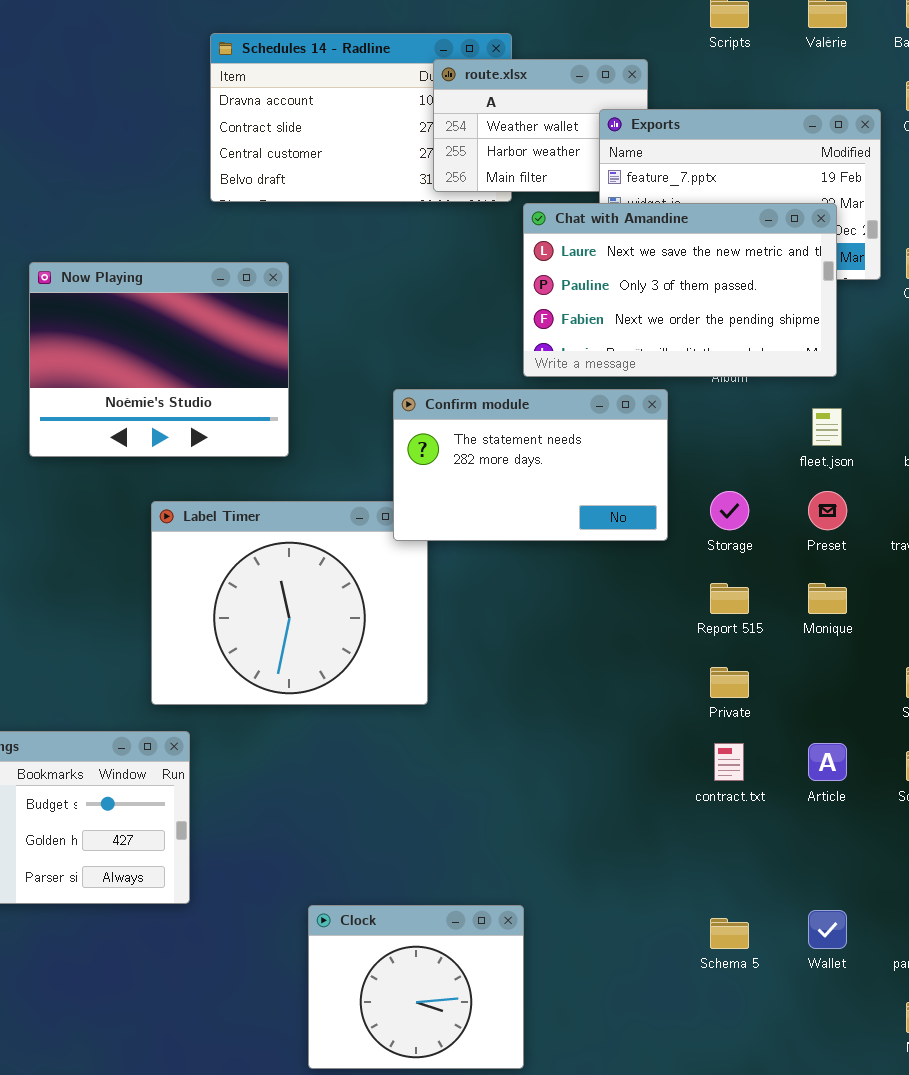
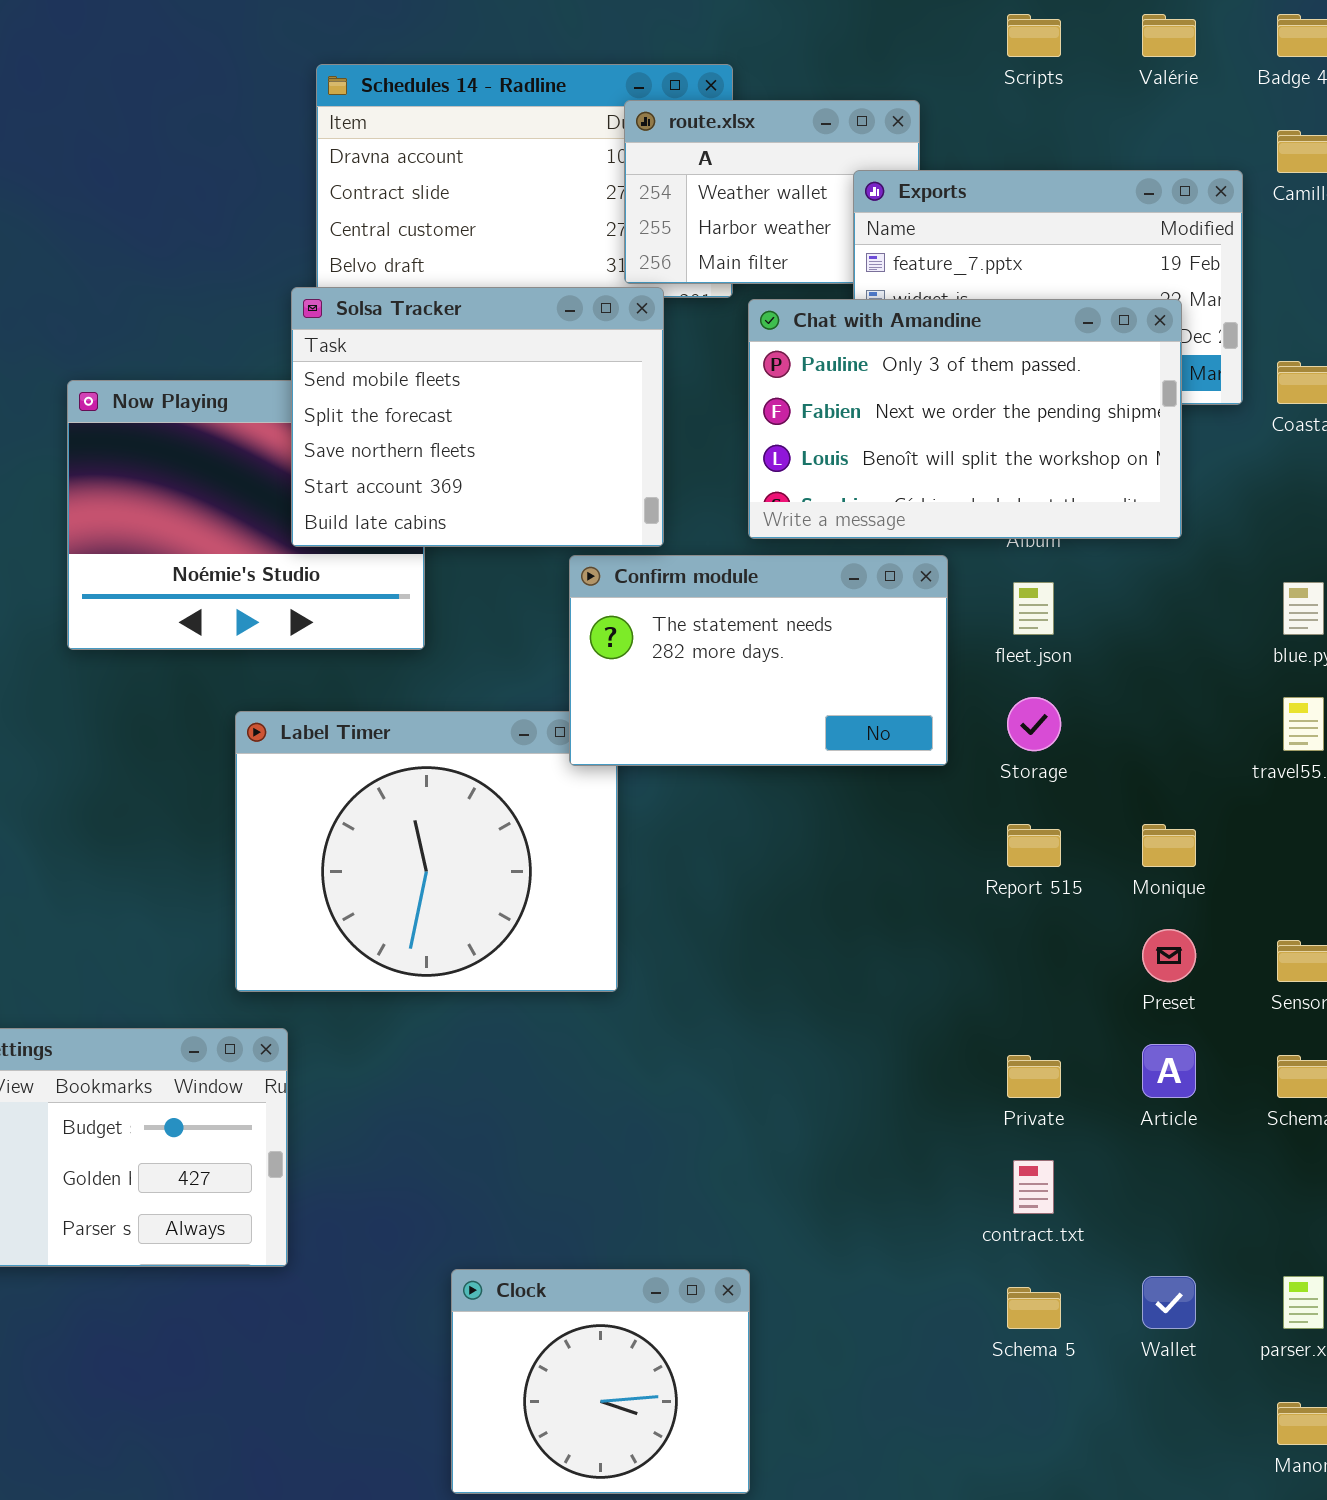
Solsa Tracker: none -> [291,287,664,547], opened
Chat with Amandine: [523,203,837,377] -> [748,299,1182,539], scrolled down 1 row
fleet.json: [812,408,842,446] -> [1013,582,1054,635], moved
Preset: [808,491,847,530] -> [1142,929,1196,982], moved
Private: [710,667,749,698] -> [1007,1055,1061,1098], moved
contract.txt: [714,743,744,781] -> [1013,1160,1054,1214], moved

